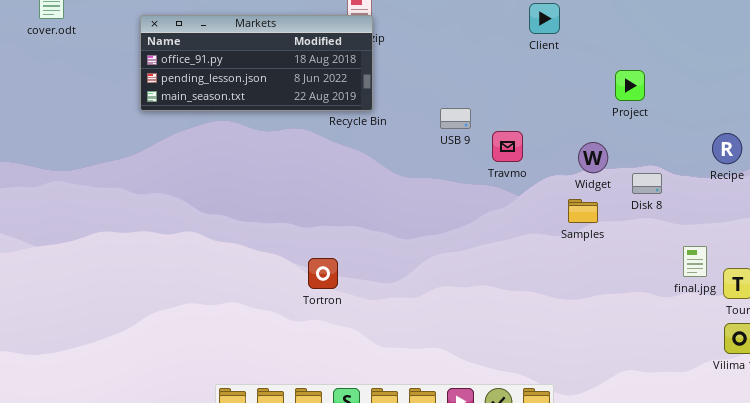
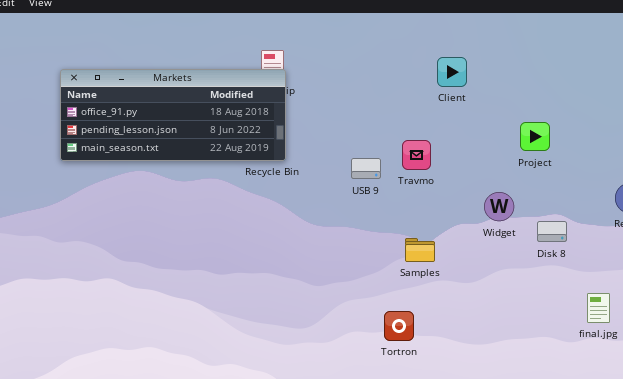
Travmo: [492,131,523,162] -> [402,140,431,170], moved
Samples: [568,199,598,223] -> [405,238,435,262], moved
Tortron: [308,258,338,289] -> [384,311,414,341], moved

